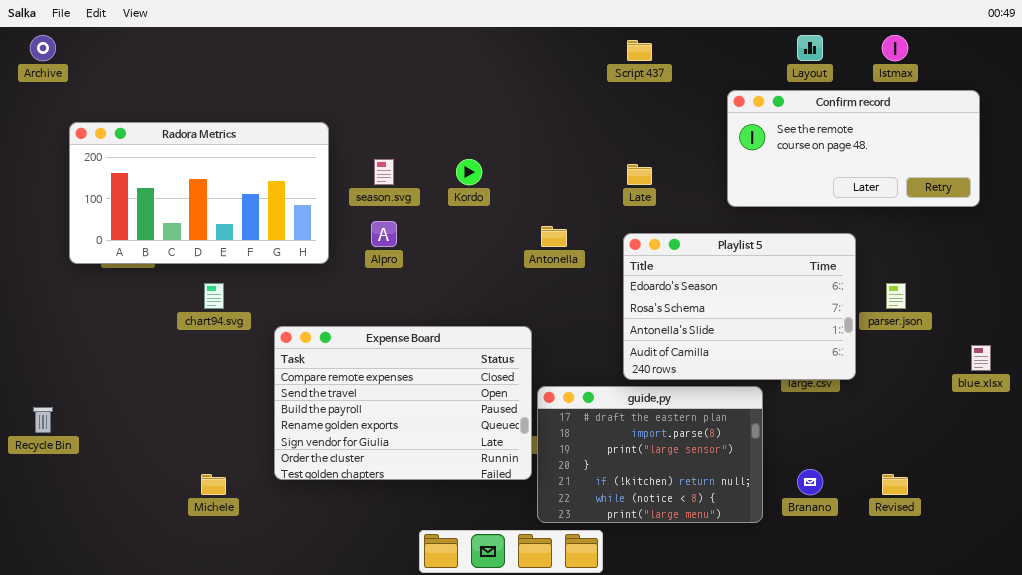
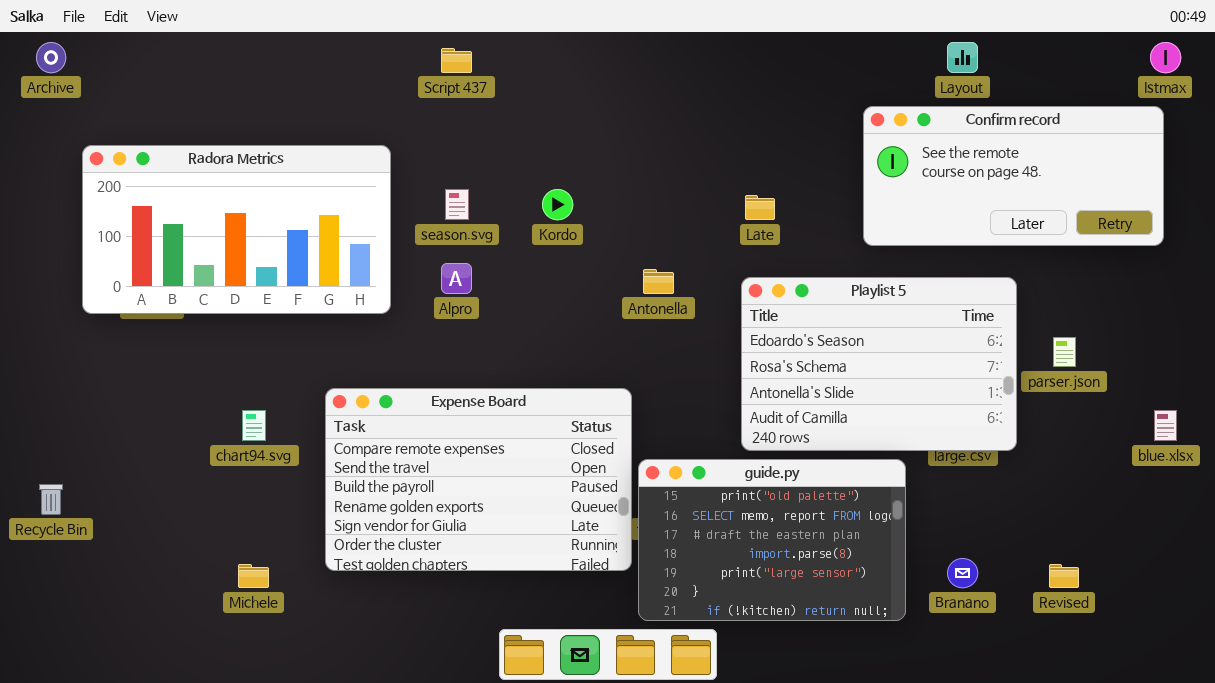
Istmax: [882,35,908,61] -> [1150,42,1181,73], moved
Script 437: [627,40,652,61] -> [441,48,472,73], moved
chart94.svg: [204,283,224,309] -> [242,410,266,441], moved
guide.py: [537,386,763,523] -> [638,459,906,621], scrolled up 2 rows

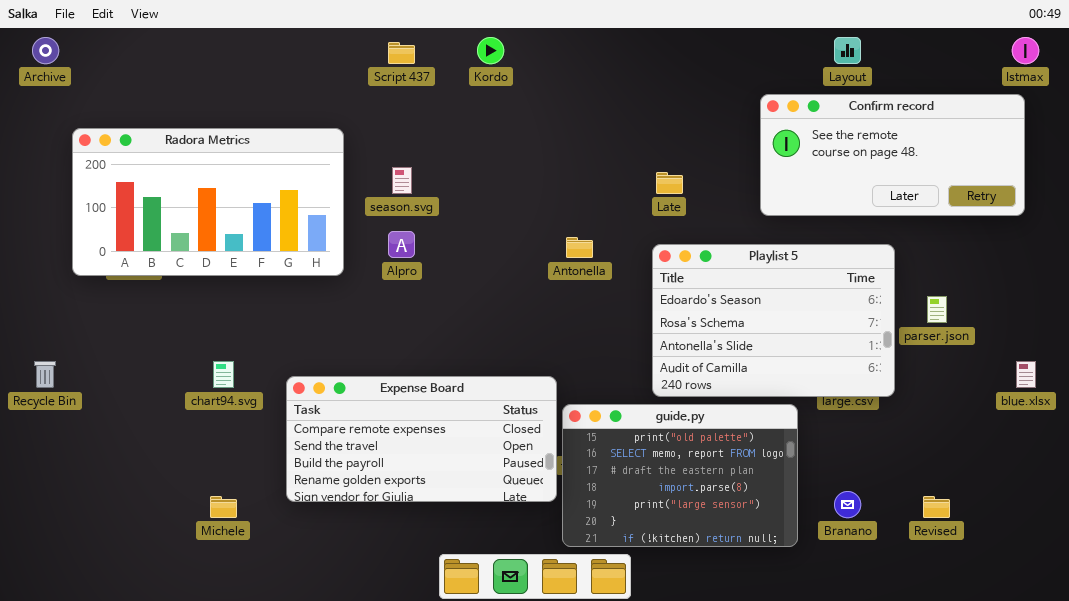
Kordo: [542,189,573,220] -> [477,37,504,64], moved
Expense Board: [325,388,632,571] -> [286,376,557,502], resized
Recycle Bin: [39,484,63,515] -> [34,361,56,388], moved

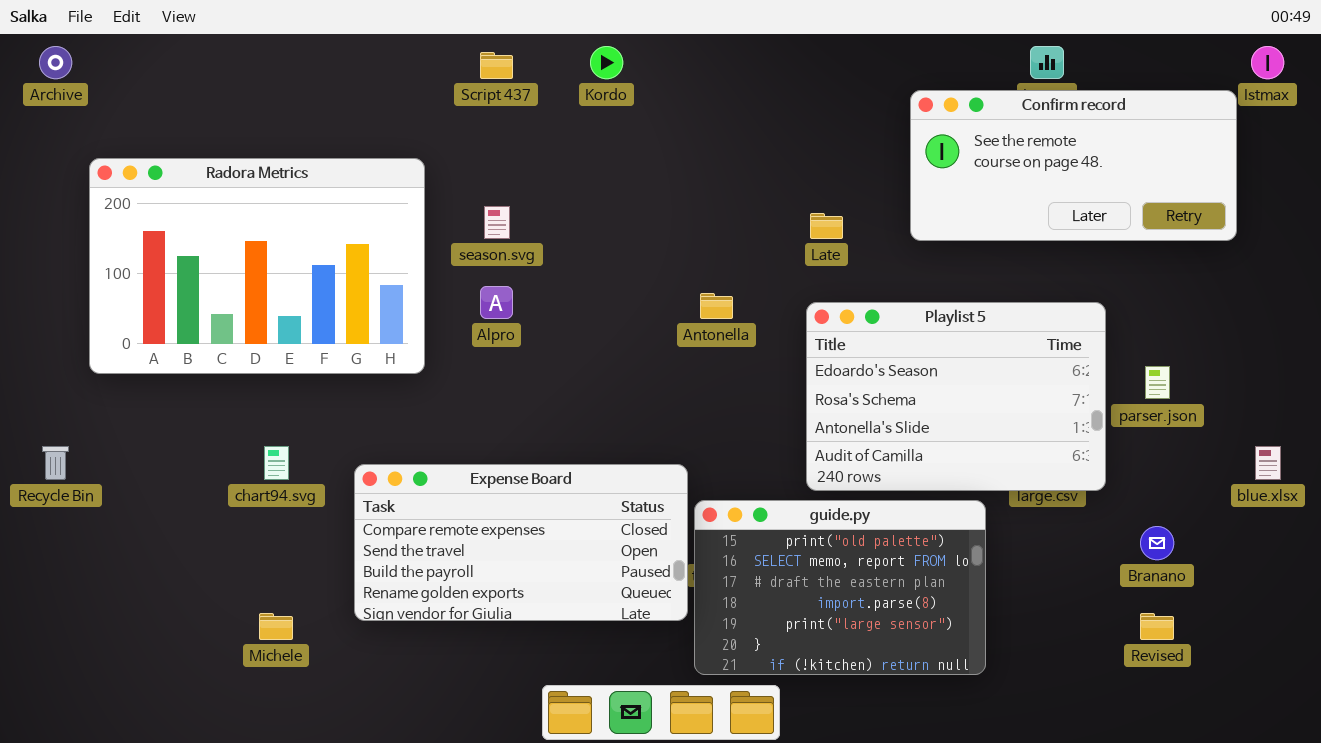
Confirm record: [760,94,1025,216] -> [910,90,1237,241], moved
Radora Metrics: [72,128,344,276] -> [89,158,425,374], resized
Branano: [834,491,861,518] -> [1140,526,1174,560], moved

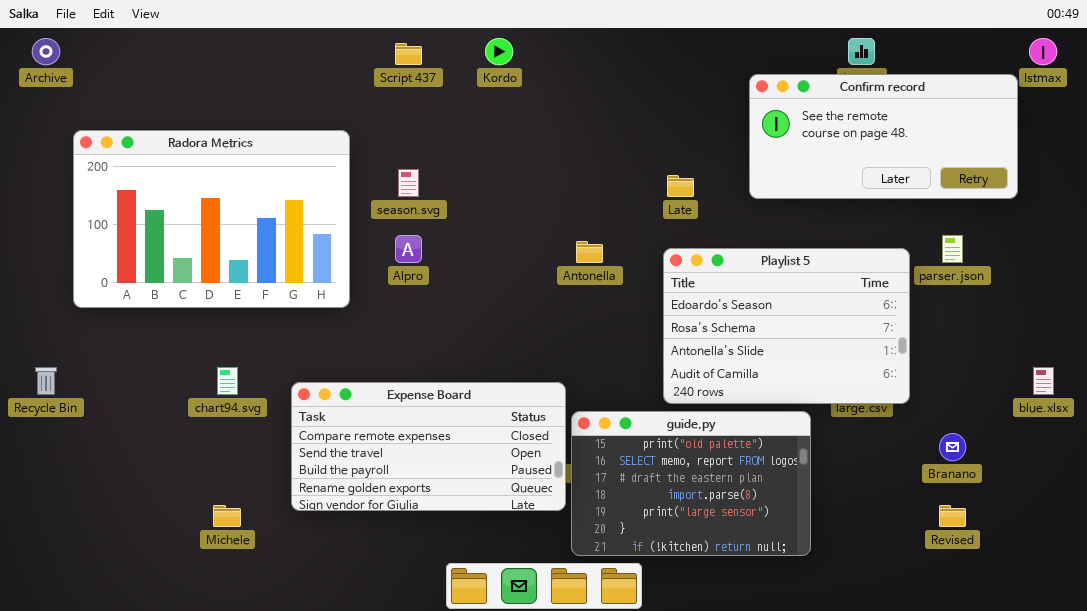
parser.json: [1145,366,1170,399] -> [942,235,963,263], moved

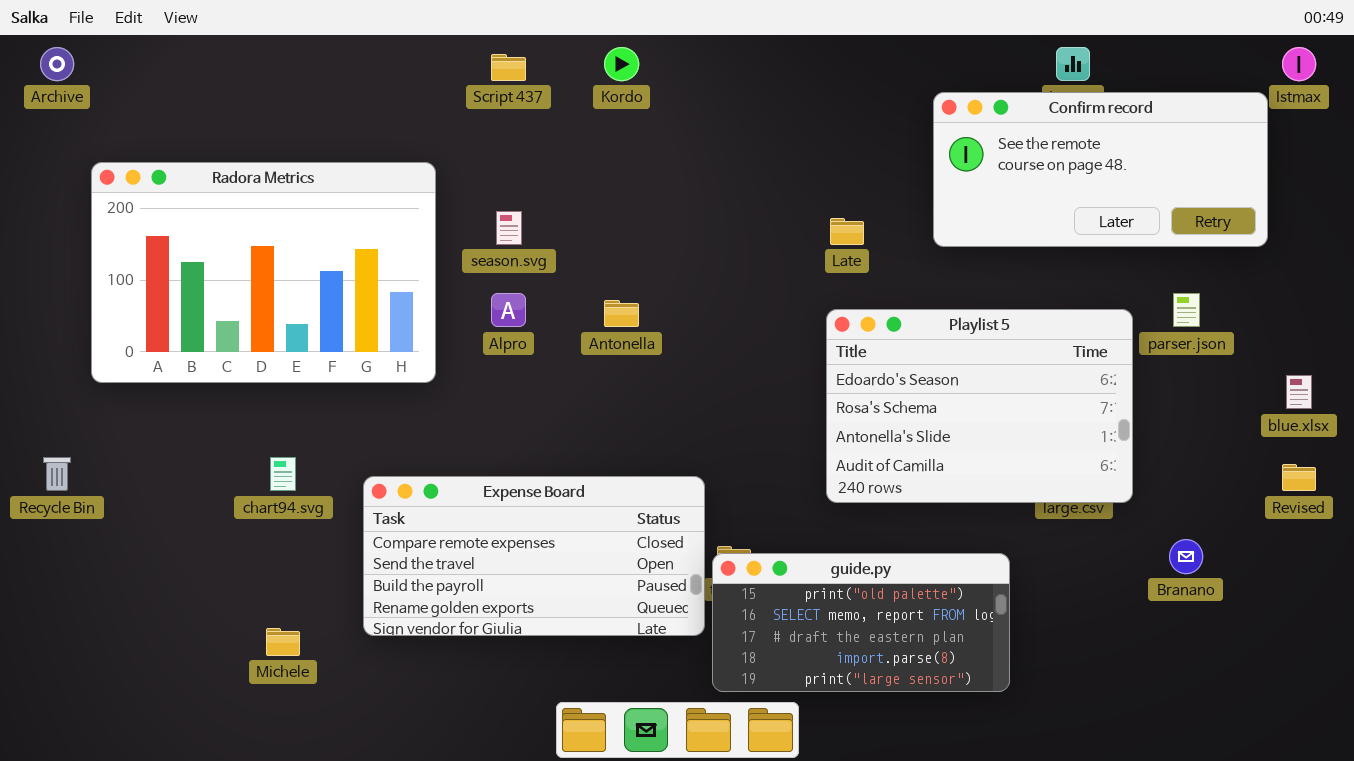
Antonella: [576,241,603,263] -> [604,300,639,327], moved
blue.xlsx: [1033,367,1054,395] -> [1286,375,1312,409], moved
guide.py: [571,411,811,556] -> [712,553,1010,692], resized
Revised: [939,505,966,527] -> [1282,464,1316,491], moved

